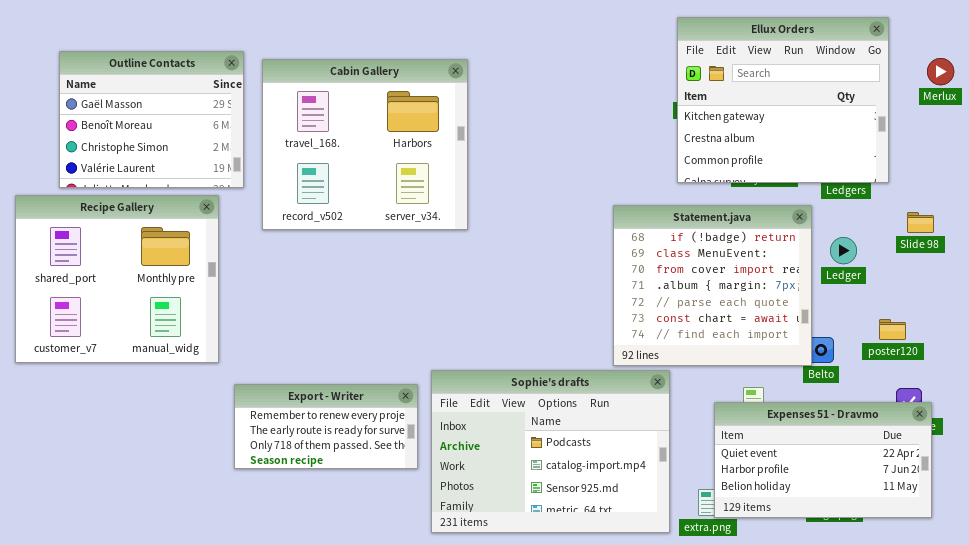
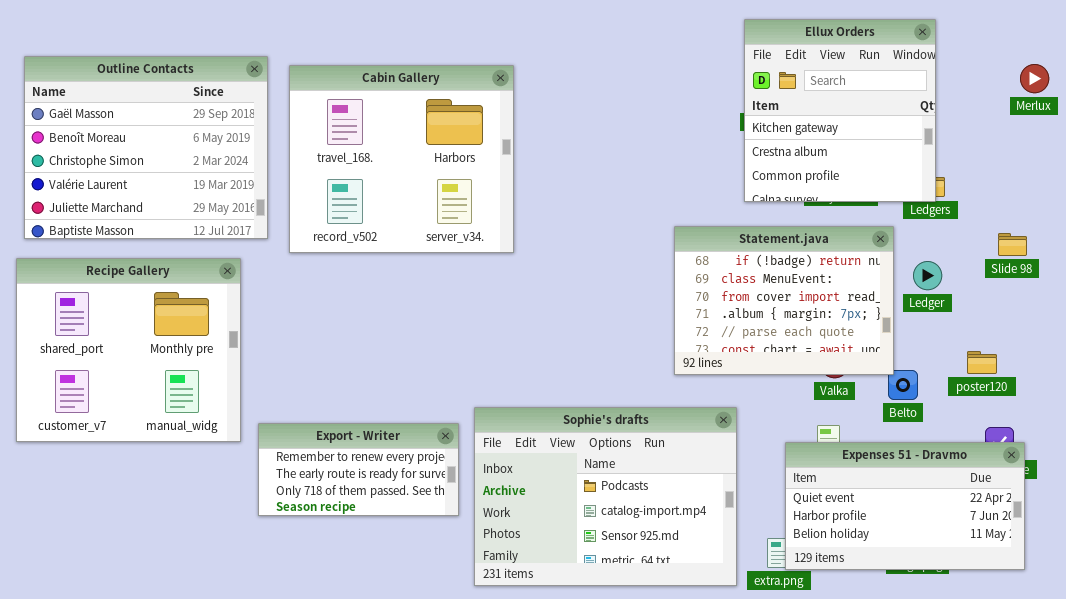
Ellux Orders: [677,17,889,183] -> [744,19,936,202], resized
Outline Contacts: [59,51,244,188] -> [24,56,268,239], resized
Recipe Gallery: [15,195,219,363] -> [16,258,241,442], moved
Statement.java: [613,205,812,366] -> [674,226,894,375], resized

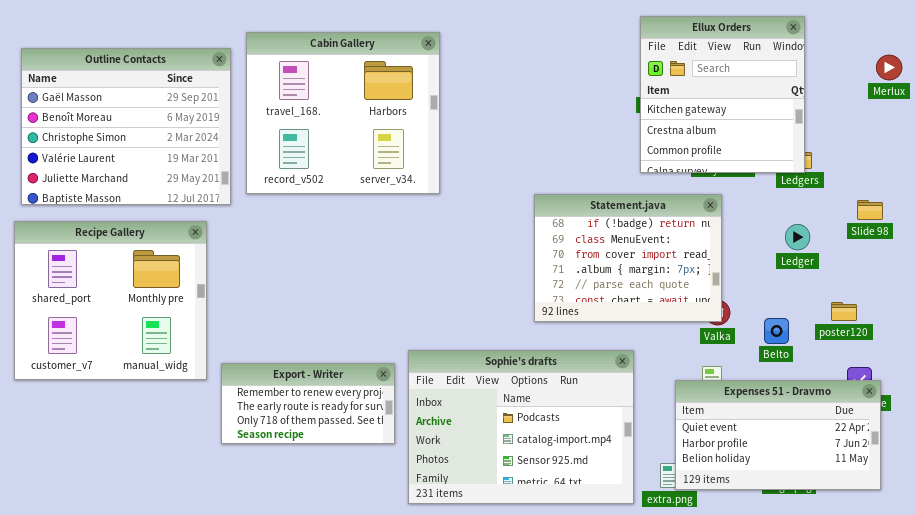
Cabin Gallery: [289,65,514,253] -> [246,32,440,194], moved
Statement.java: [674,226,894,375] -> [534,194,722,322], moved

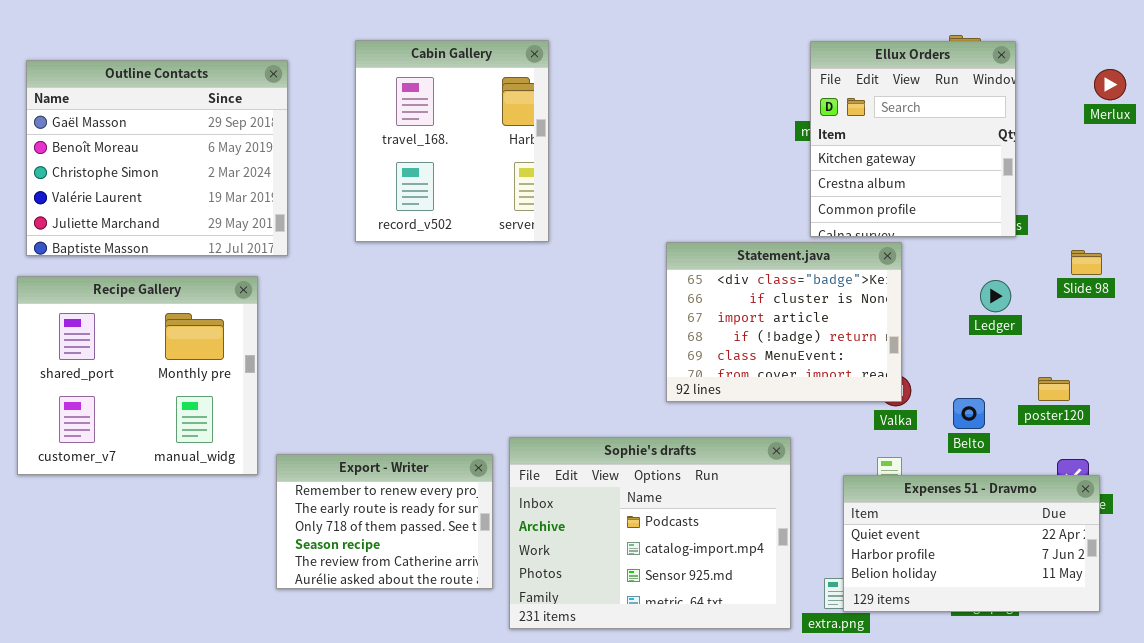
Ellux Orders: [640,16,805,173] -> [810,41,1016,237], moved
Cabin Gallery: [246,32,440,194] -> [355,40,549,242], resized
Statement.java: [534,194,722,322] -> [666,242,902,402], scrolled up 3 rows
Export - Writer: [221,363,395,444] -> [276,454,493,589], resized

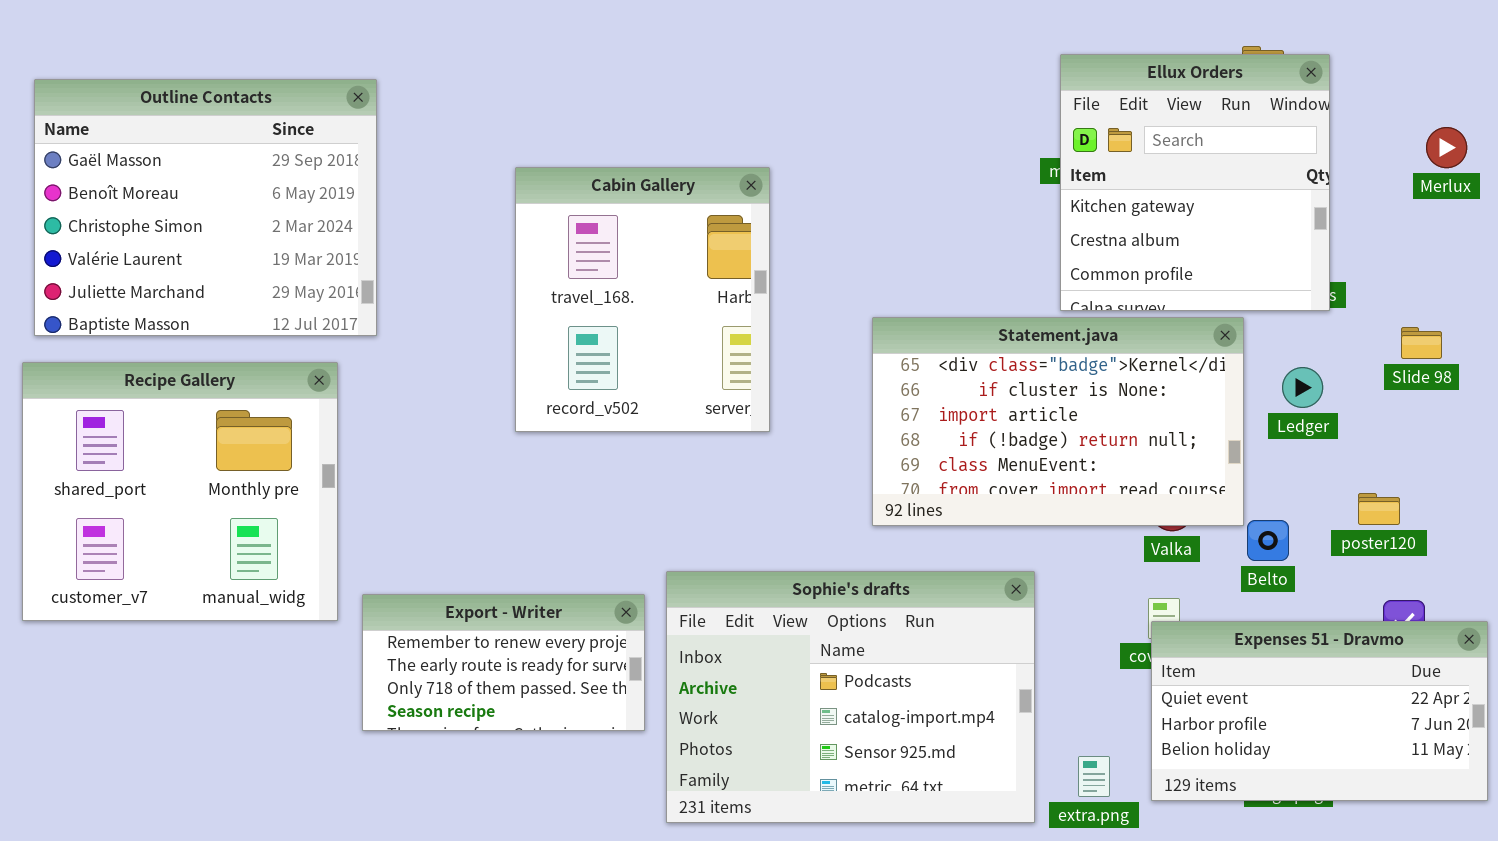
Cabin Gallery: [355,40,549,242] -> [515,167,770,432], moved
Merlux: [1094,69,1126,100] -> [1426,127,1467,168], moved
Statement.java: [666,242,902,402] -> [872,317,1244,526], resized
Export - Writer: [276,454,493,589] -> [362,594,645,731], resized
Expenses 51 - Dravmo: [843,475,1100,612] -> [1151,621,1488,801], moved

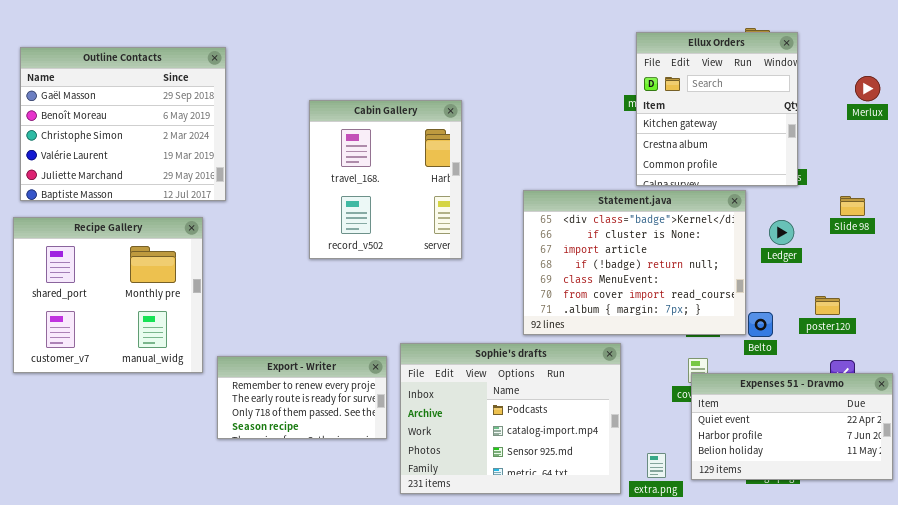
Statement.java: [872,317,1244,526] -> [523,190,746,335], resized

